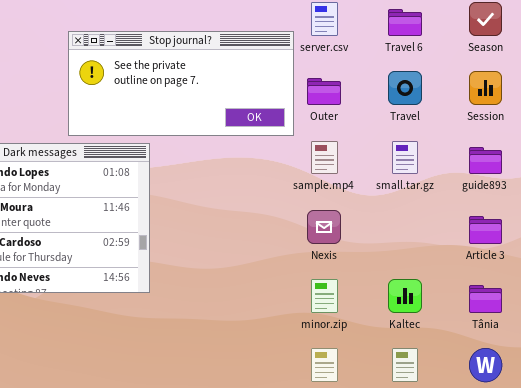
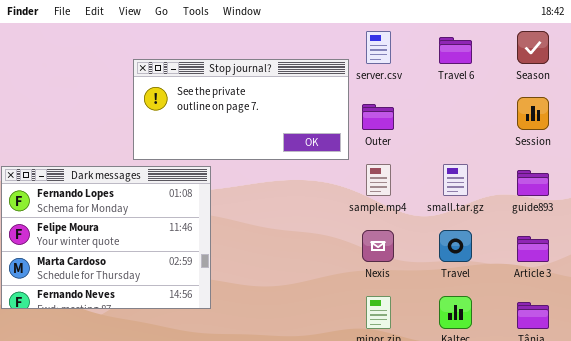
Travel: [388,71,422,105] -> [439,230,472,262], moved

